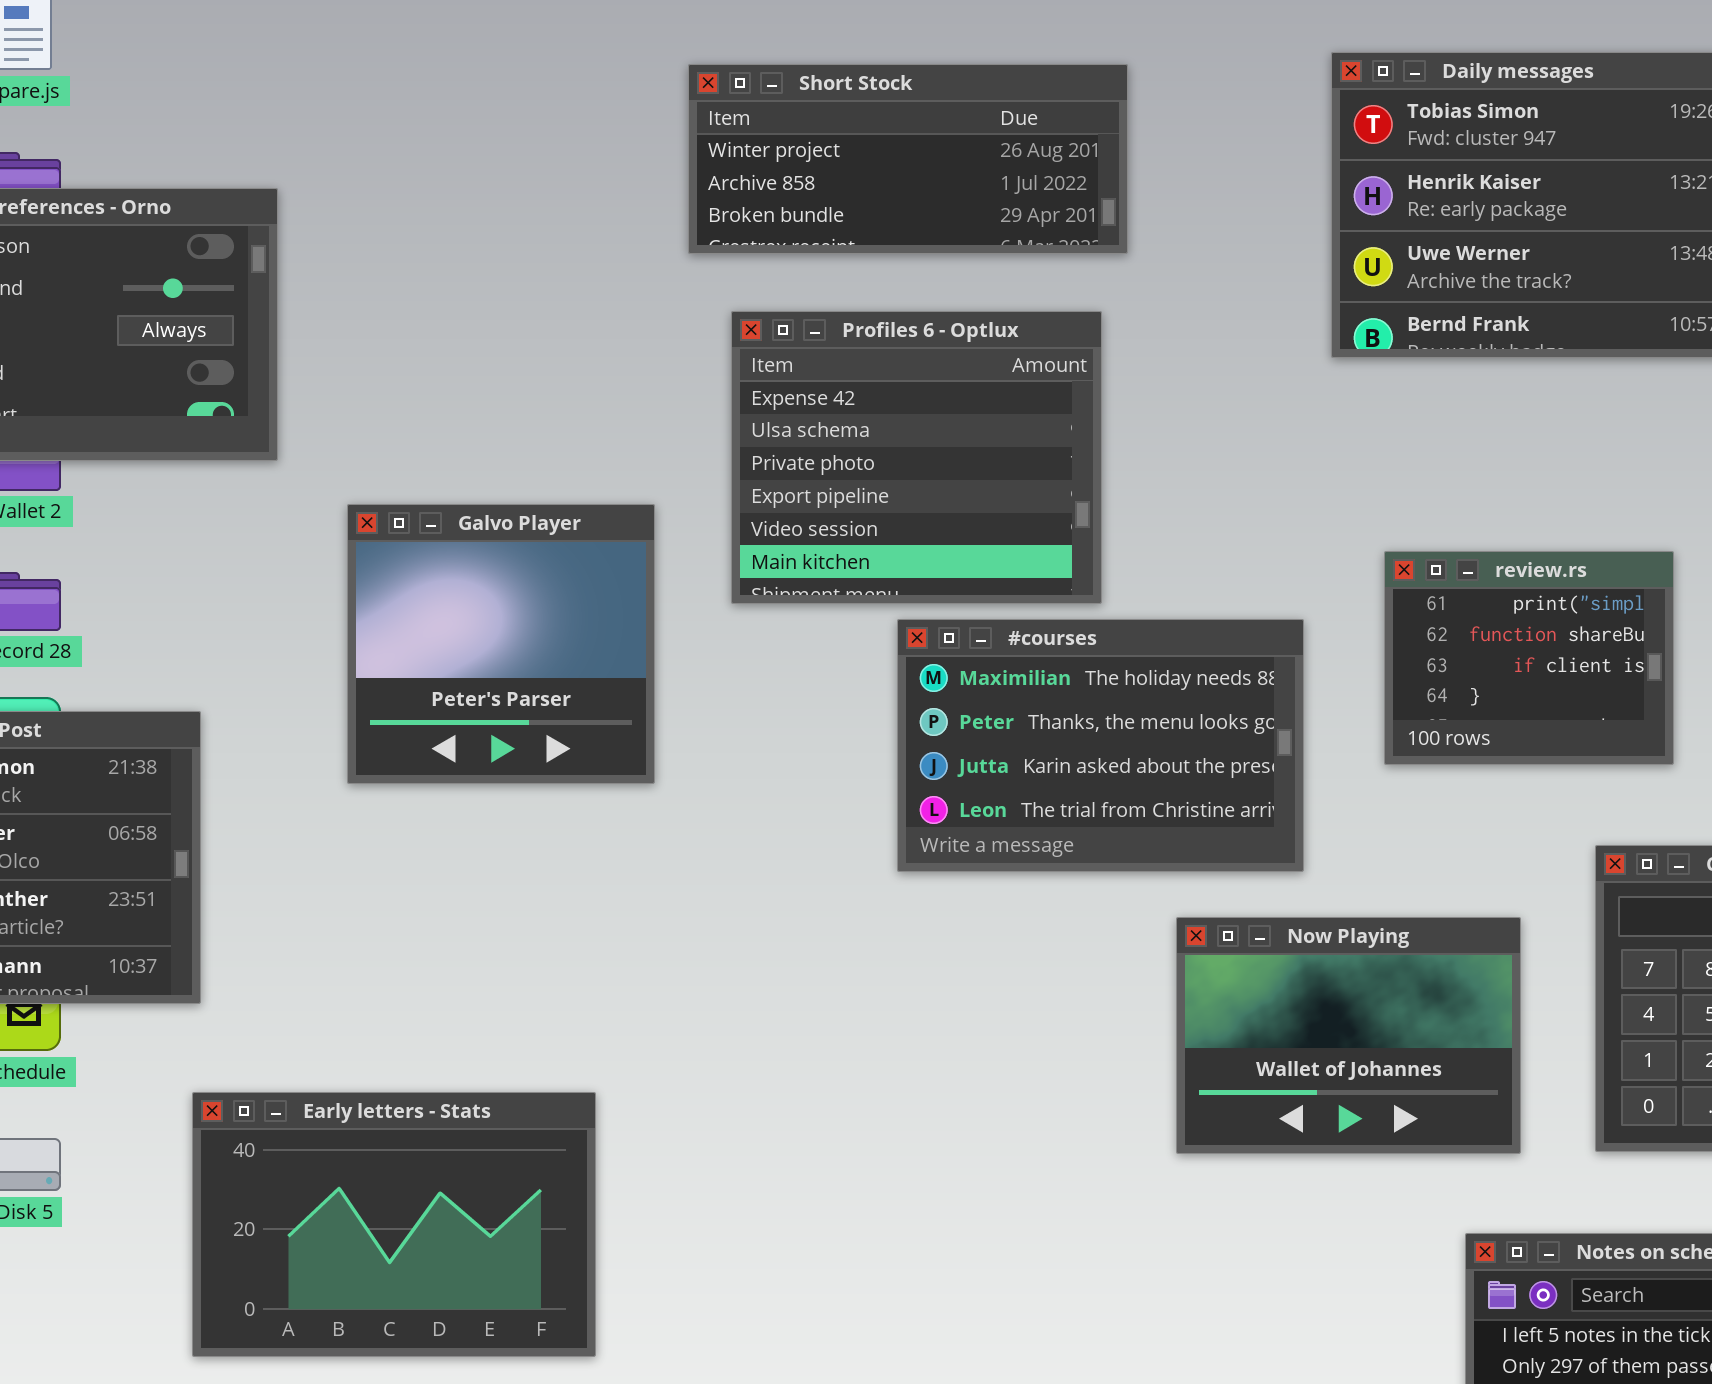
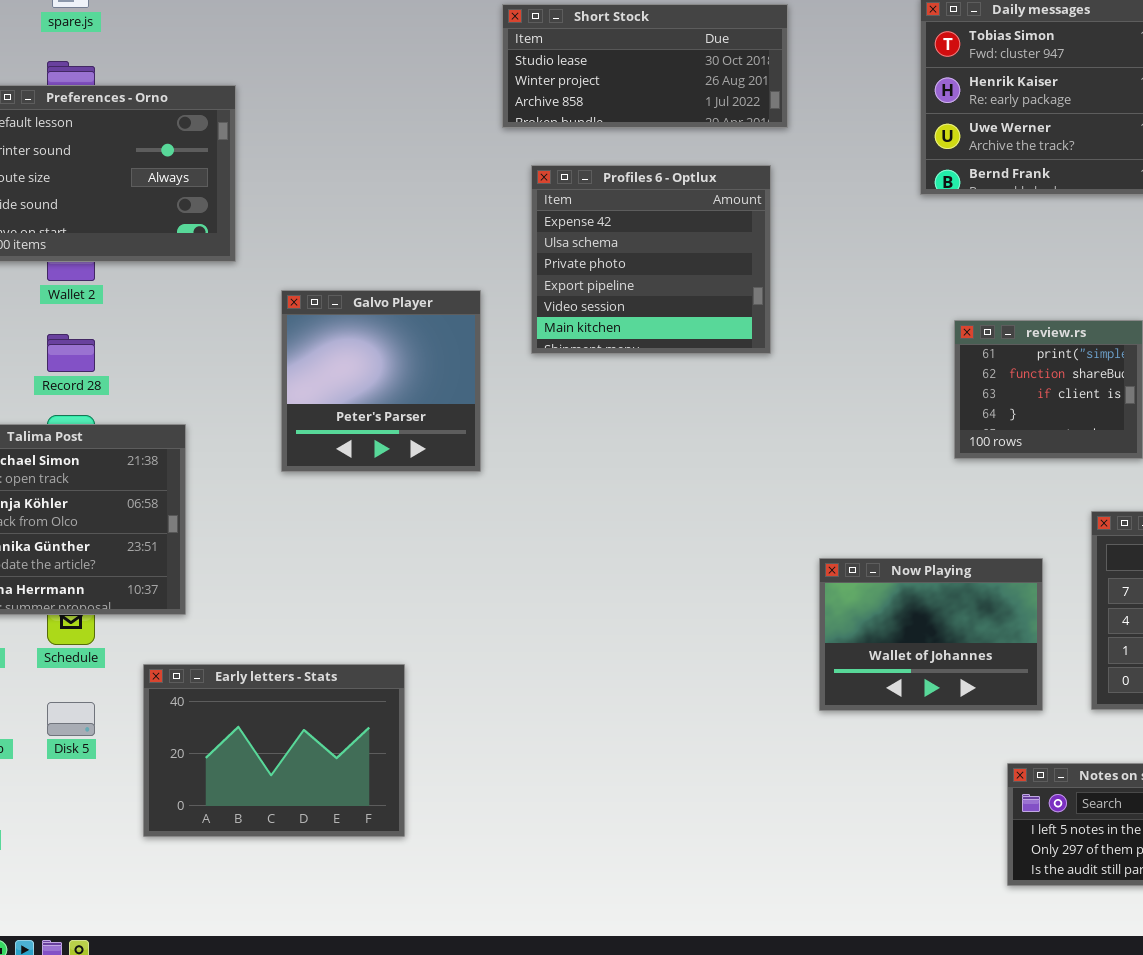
Short Stock: [688,64,1128,254] -> [502,4,788,128], scrolled up 1 row
#courses: [897,619,1304,872] -> none, closed
Early letters - Stats: [192,1092,596,1357] -> [143,664,405,837], moved

